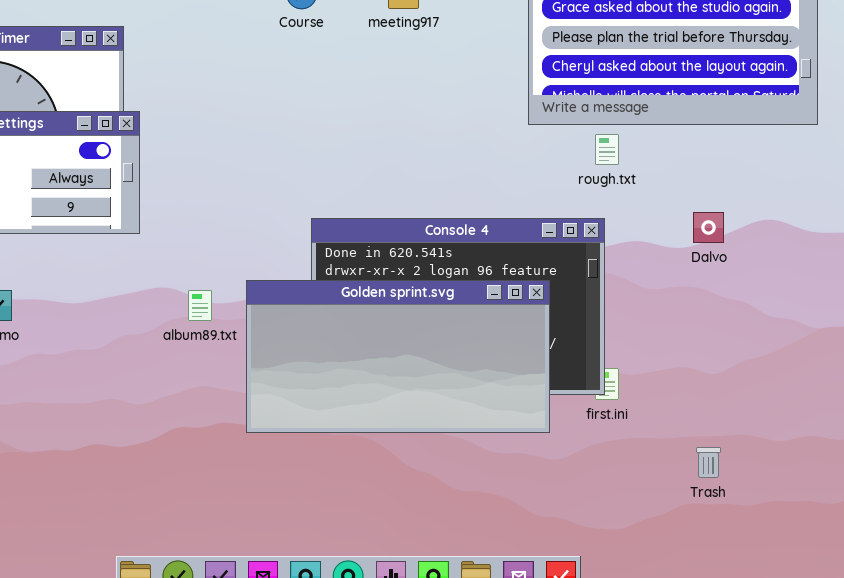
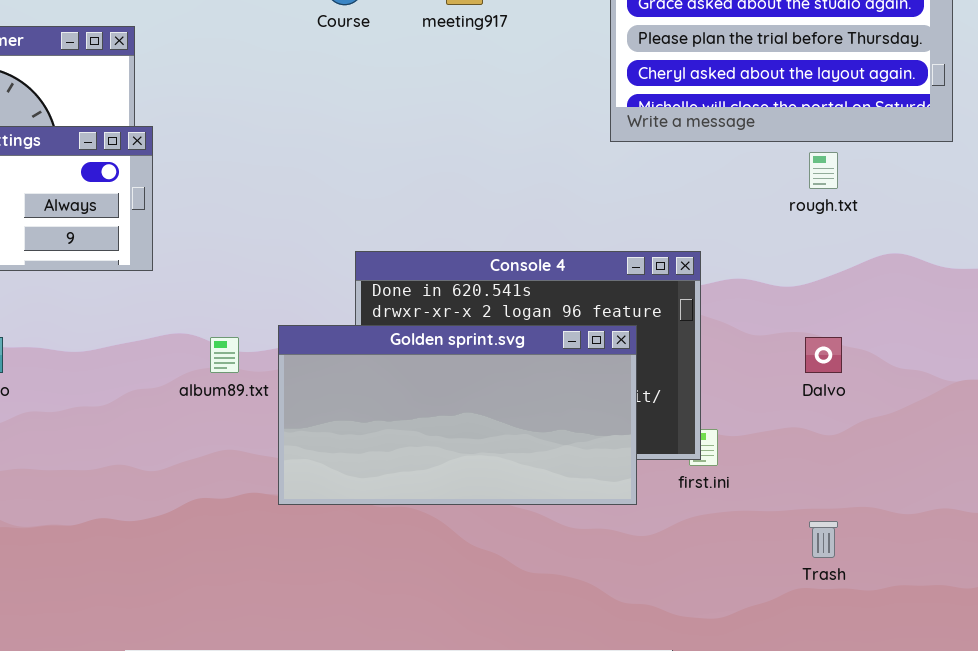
rough.txt: [595,134,619,165] -> [809,152,838,189], moved
Dalvo: [693,212,724,243] -> [805,337,842,373], moved

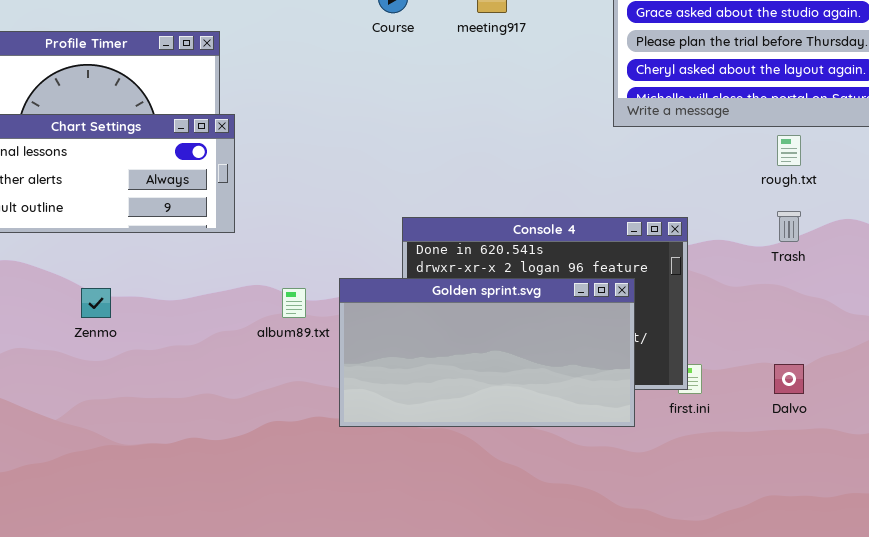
Dalvo: [805,337,842,373] -> [774,364,804,394], moved
Trash: [809,521,838,558] -> [777,211,801,242], moved

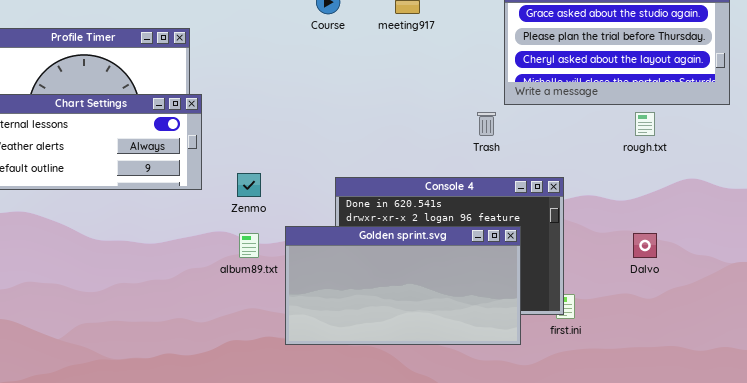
Trash: [777,211,801,242] -> [477,112,496,136], moved
Zenmo: [81,288,111,318] -> [237,173,261,197], moved
Dalvo: [774,364,804,394] -> [633,233,657,258], moved

